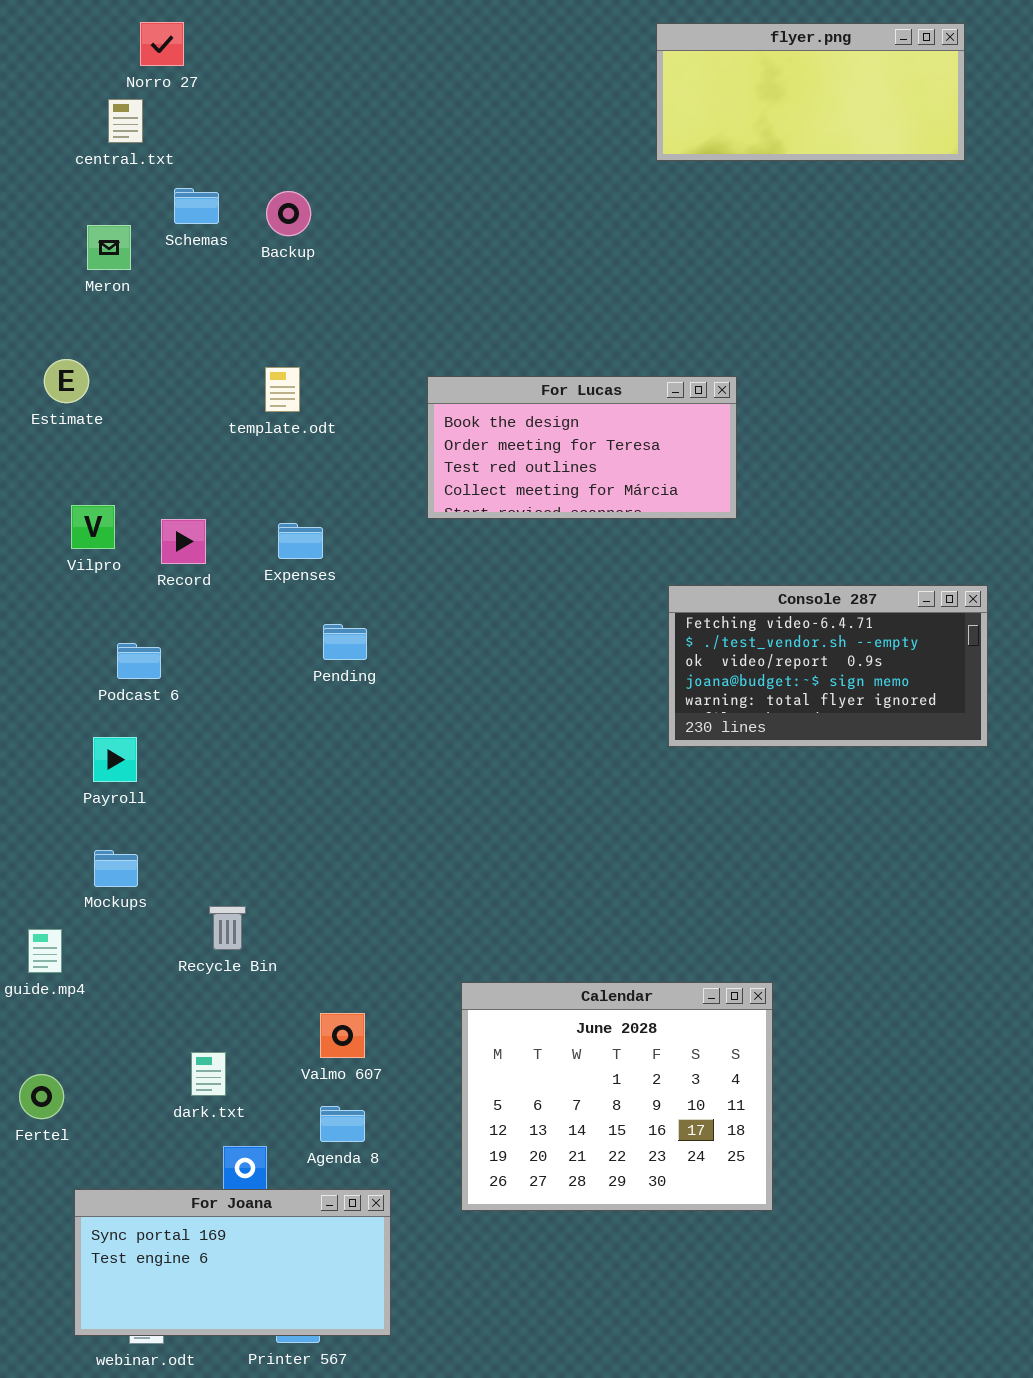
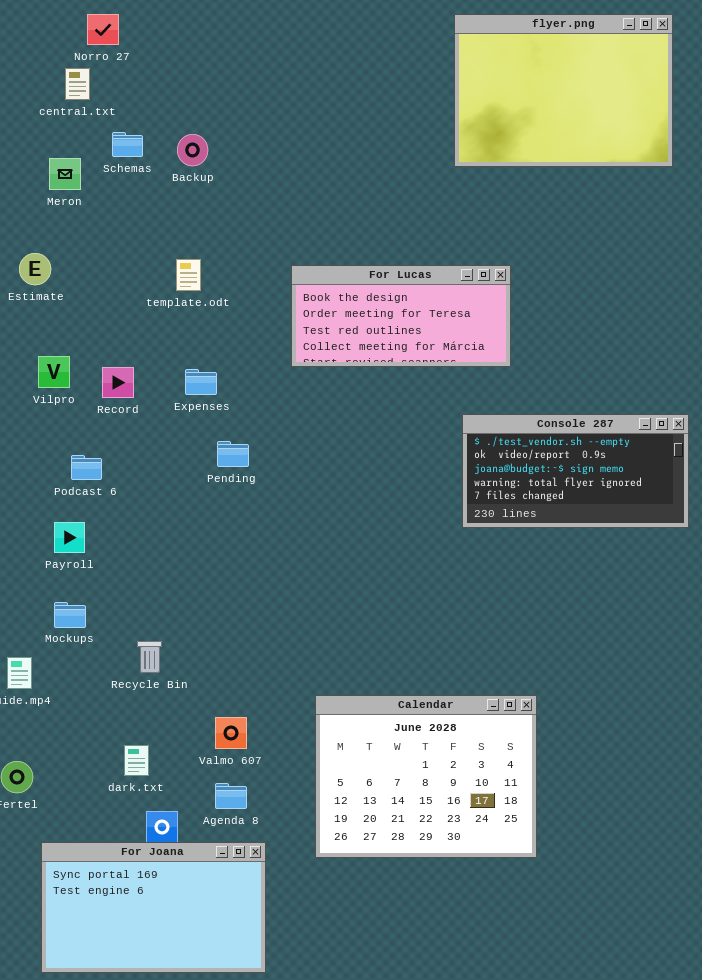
flyer.png: [656,23,965,161] -> [454,14,673,167], resized
Console 287: [668,585,988,747] -> [462,414,689,528], scrolled down 1 row
For Joana: [74,1189,391,1336] -> [41,842,266,973], resized

